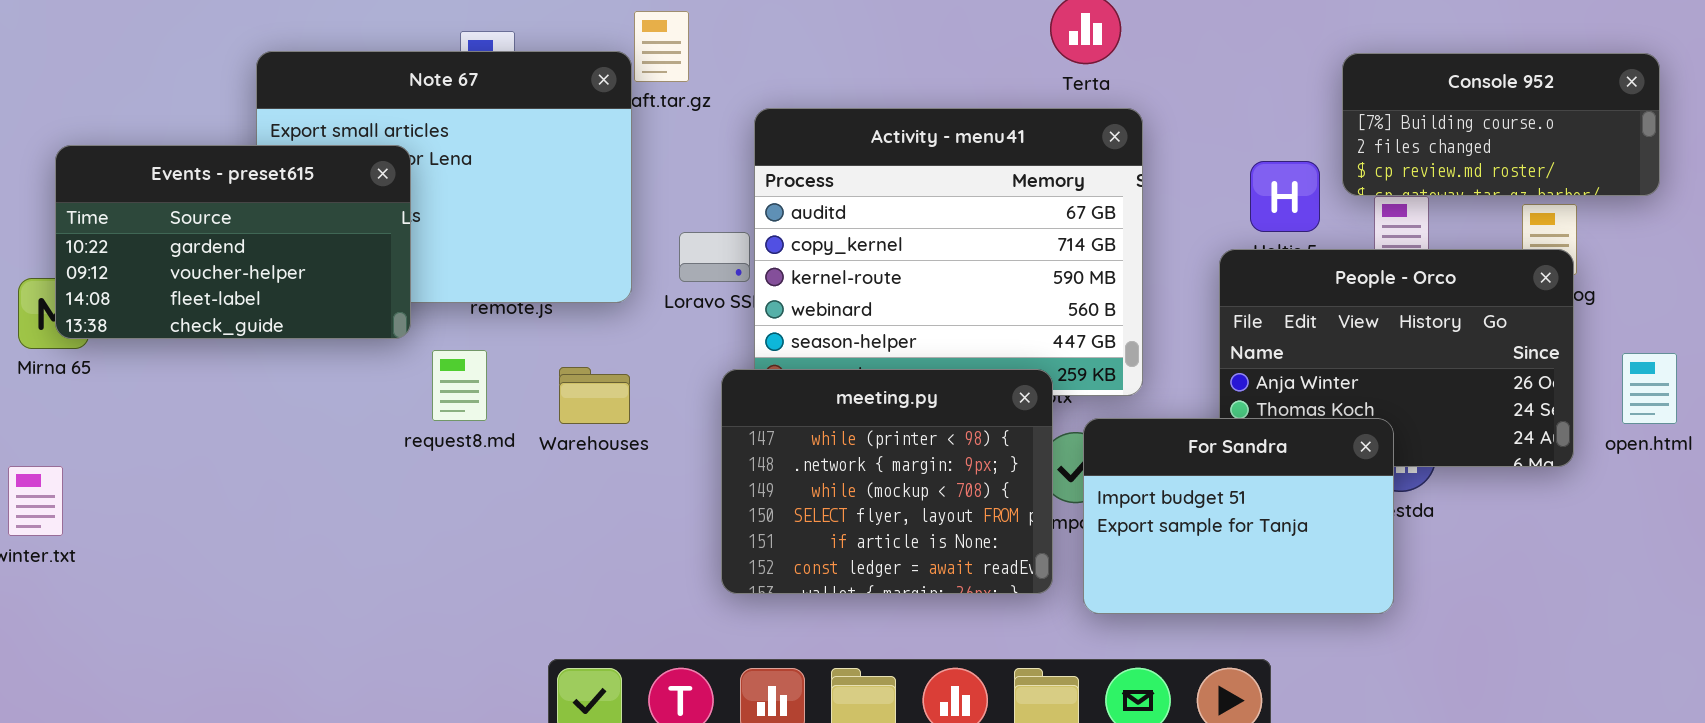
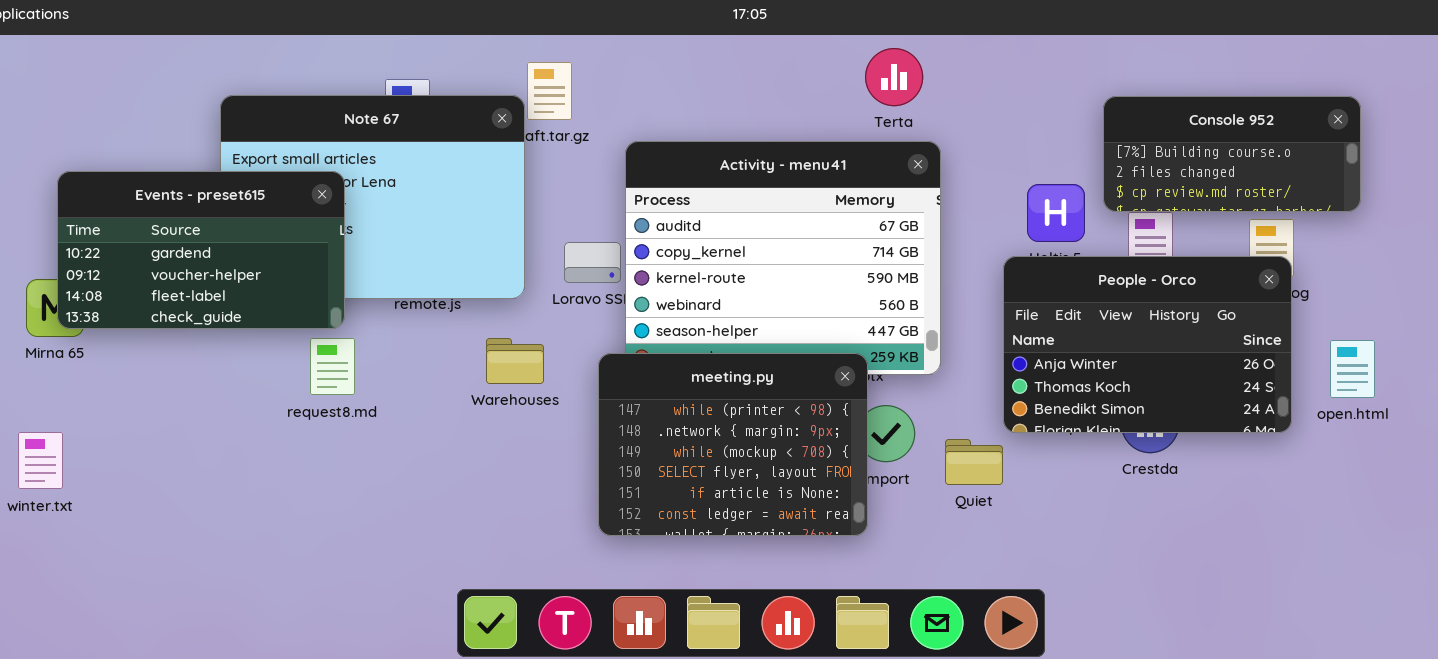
request8.md: [432,350,487,421] -> [310,338,355,395], moved
Warehouses: [559,367,630,424] -> [486,338,544,384], moved
For Sandra: [1083,418,1394,614] -> none, closed

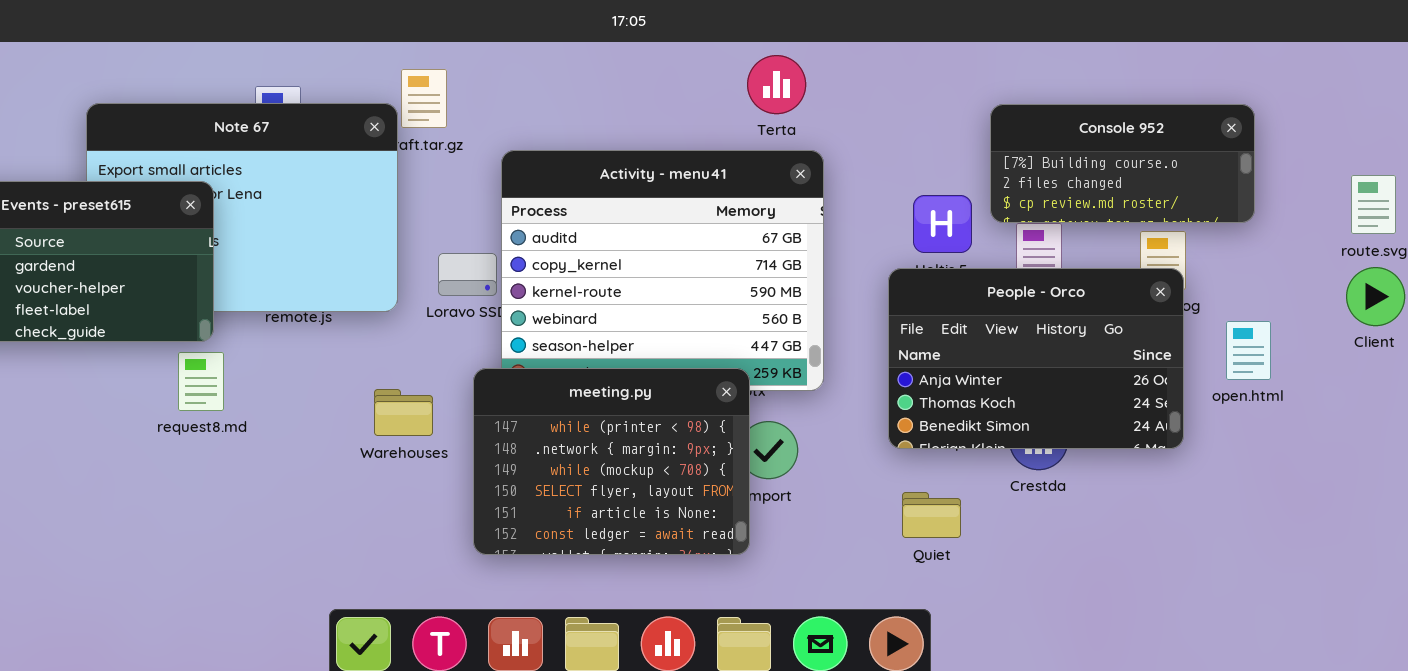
Warehouses: [486,338,544,384] -> [374,389,433,436], moved
open.html: [1330,340,1375,398] -> [1226,321,1271,380], moved
Quiet: [945,439,1003,485] -> [902,492,961,538], moved

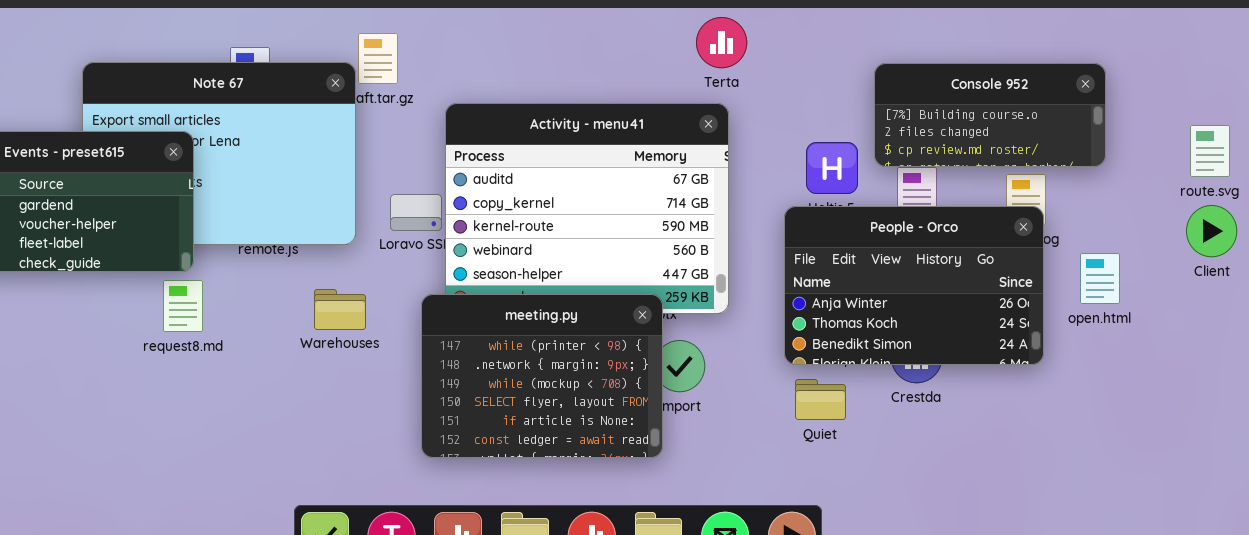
Terta: [747,55,806,114] -> [696,17,747,68], moved
Warehouses: [374,389,433,436] -> [314,289,366,330], moved
Quiet: [902,492,961,538] -> [795,379,846,420], moved

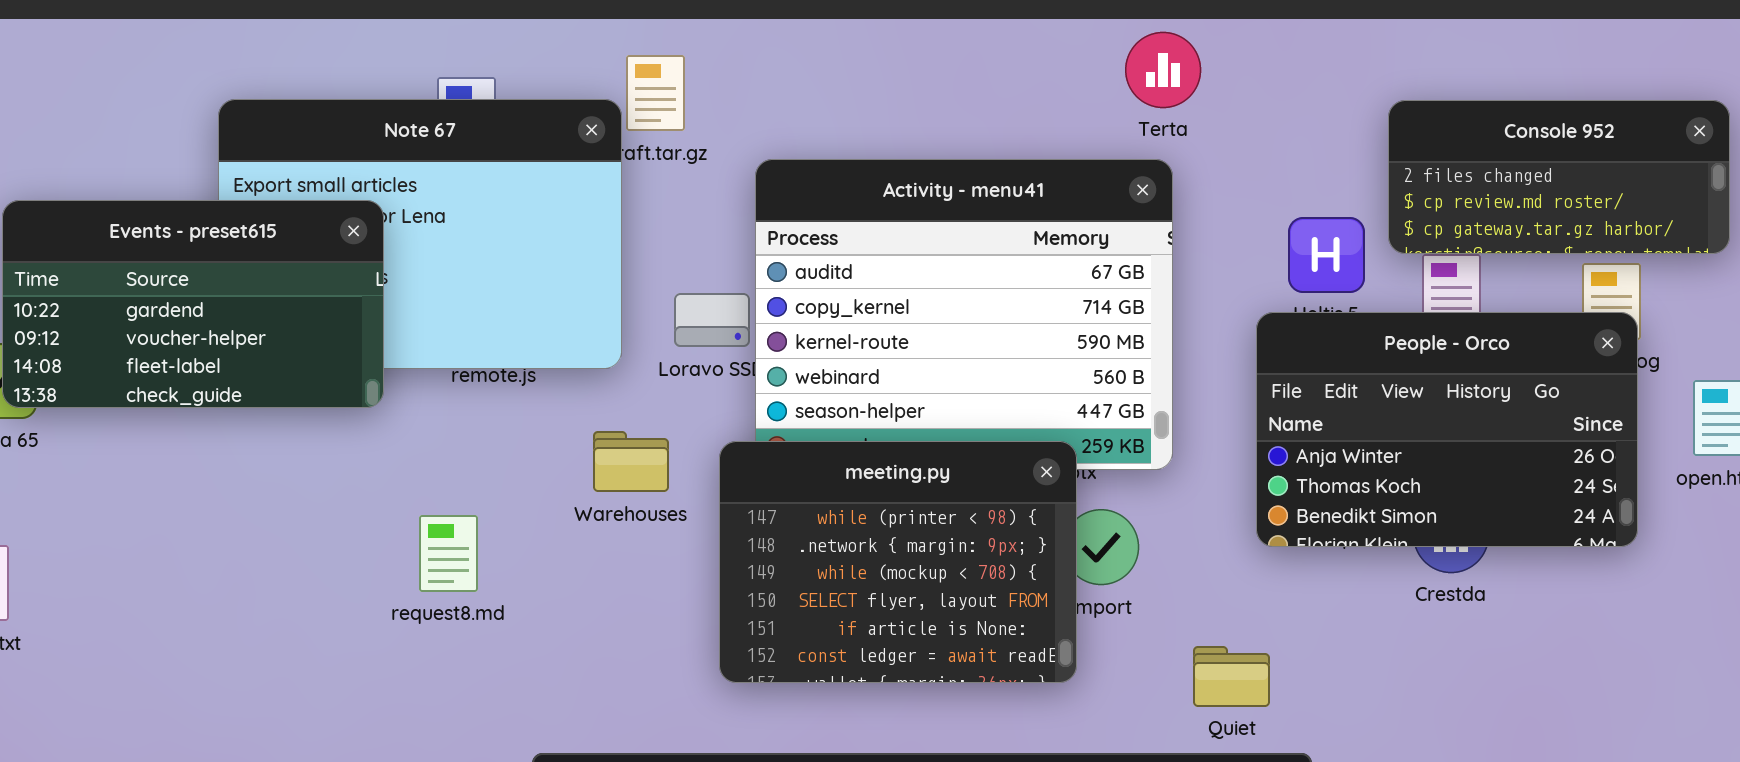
Console 952: [874,63,1106,167] -> [1388,100,1730,254], scrolled down 1 row
request8.md: [163,280,203,332] -> [419,515,478,592], moved
Warehouses: [314,289,366,330] -> [593,431,669,492], moved
Quiet: [795,379,846,420] -> [1193,646,1270,707], moved

